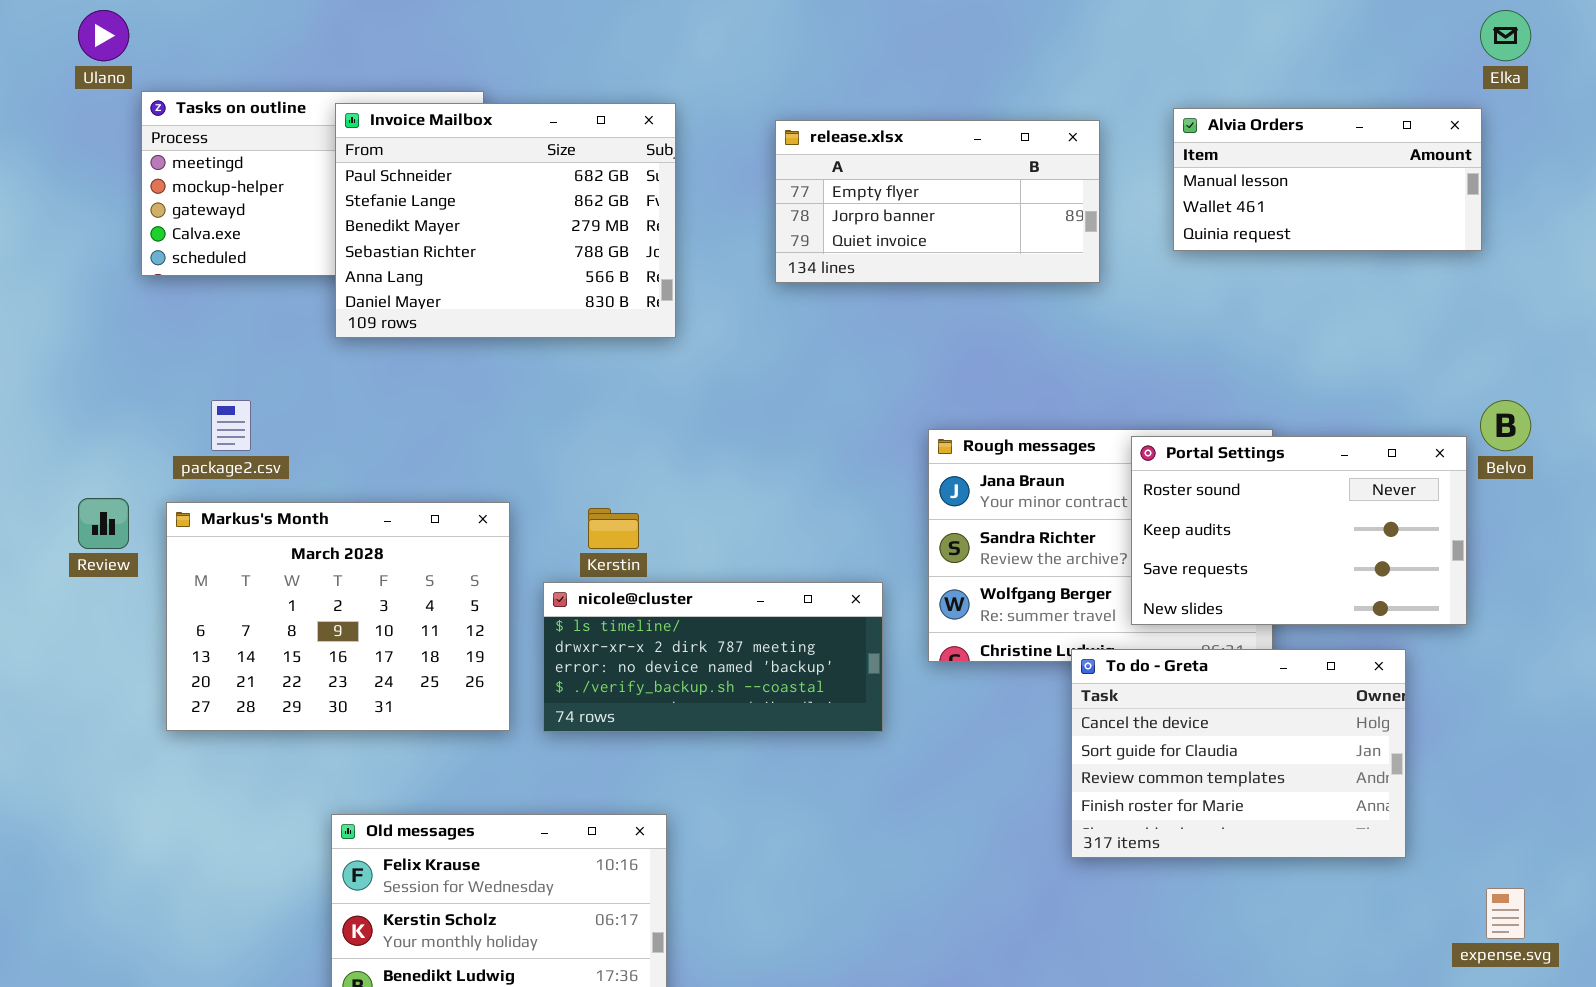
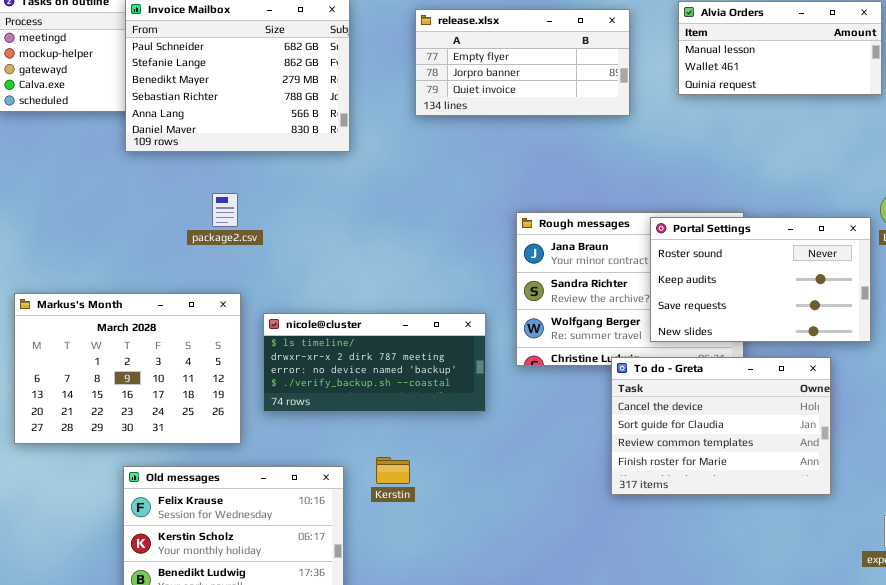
package2.csv: [211,400,251,451] -> [212,193,238,227], moved
Markus's Month: [166,502,510,731] -> [14,293,241,444], moved
Kerstin: [588,508,639,549] -> [376,457,410,484], moved

